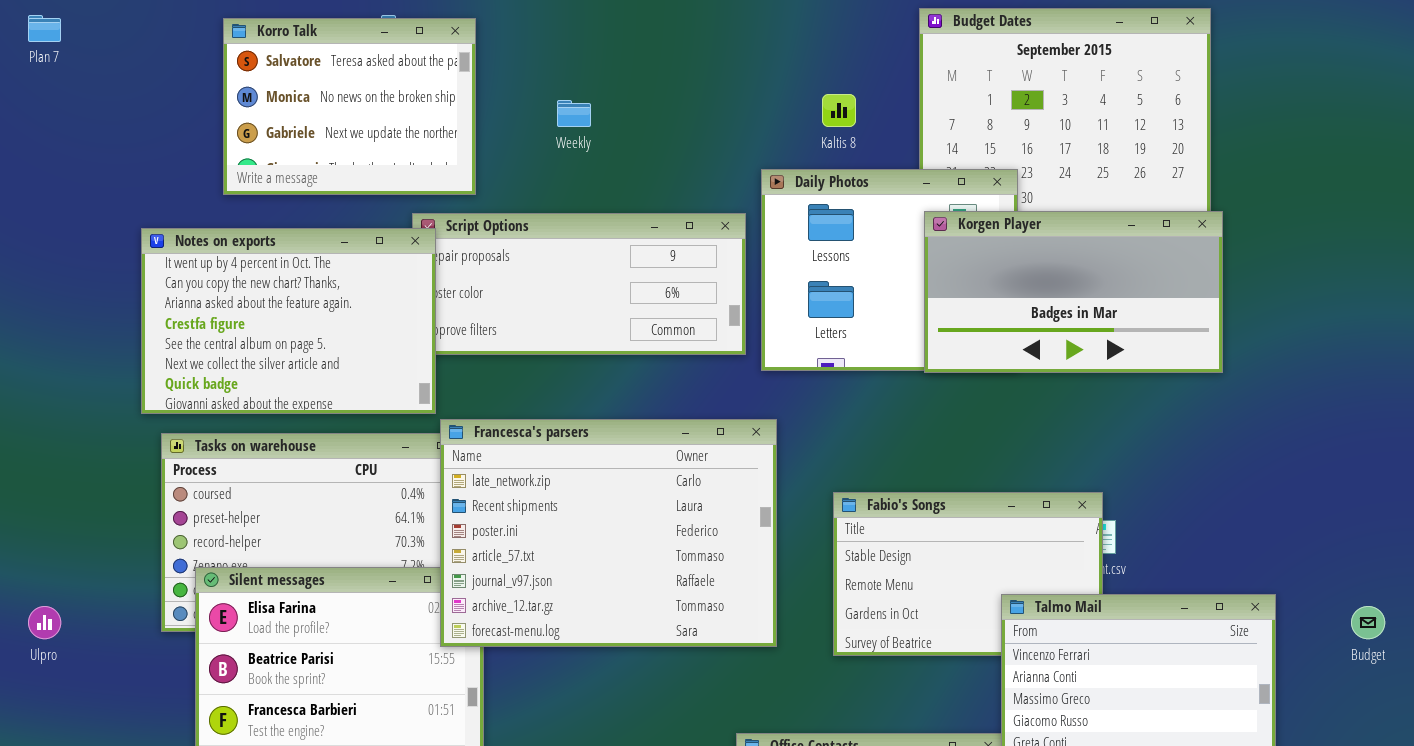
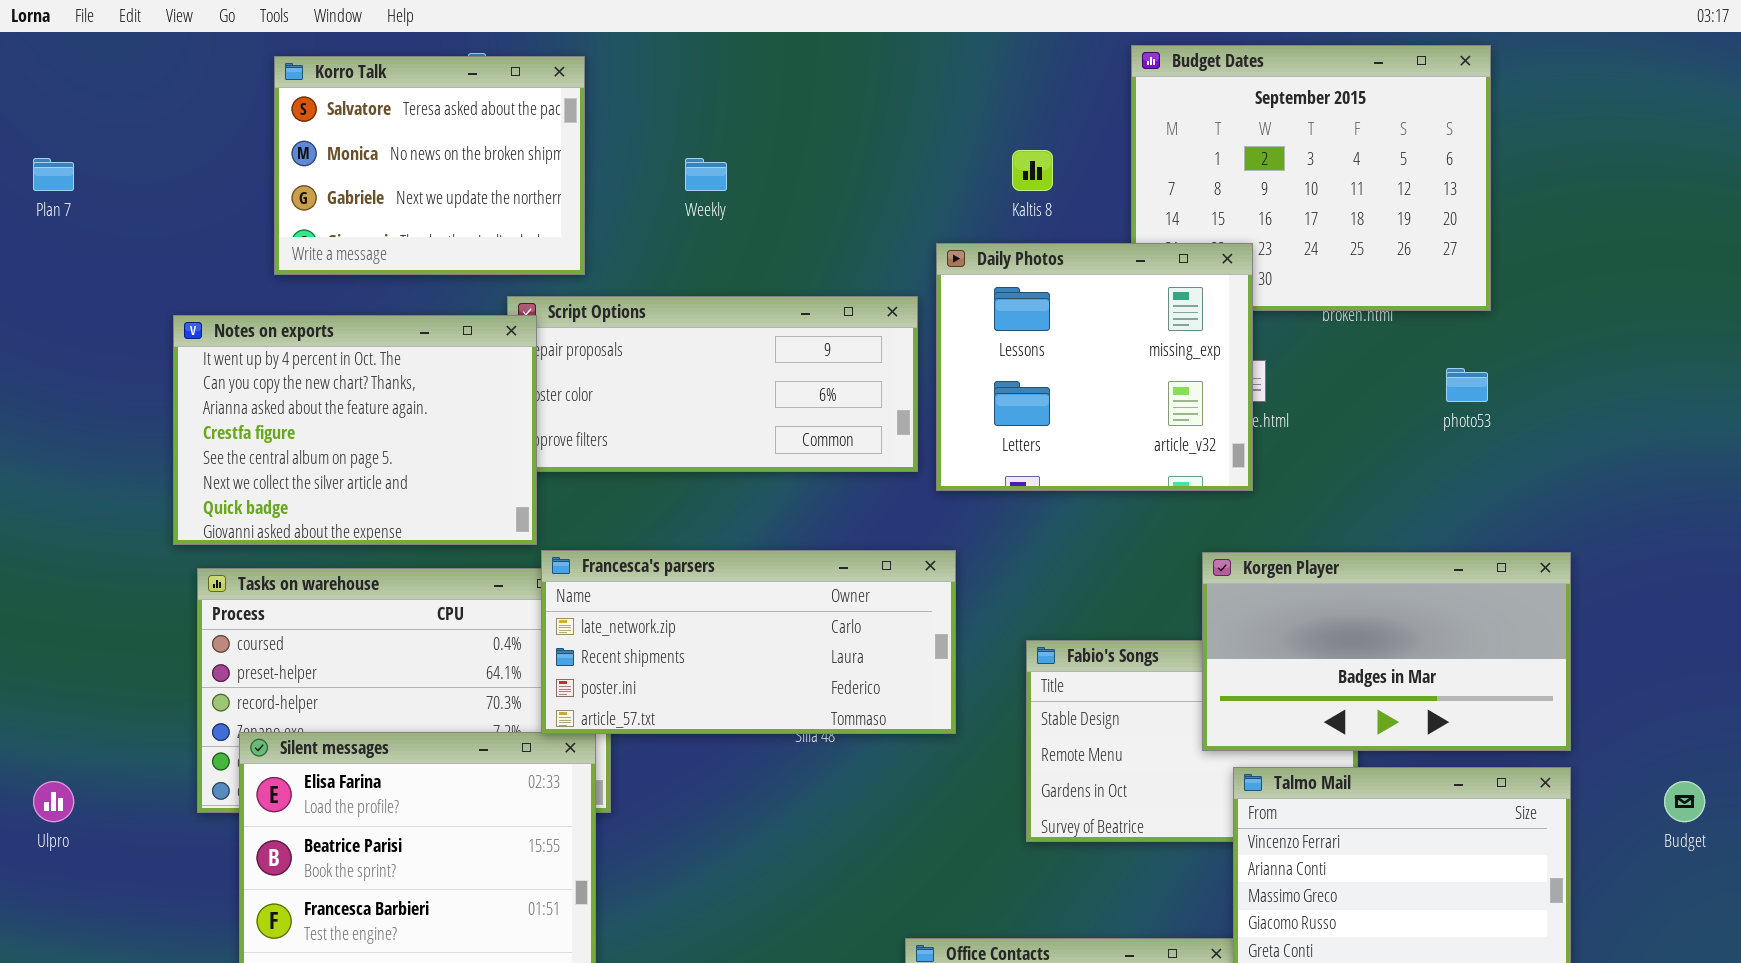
Plan 7: [28,15,61,42] -> [33,158,74,191], moved
Korgen Player: [924,211,1223,373] -> [1202,552,1571,751], moved
Francesca's parsers: [440,419,777,647] -> [541,550,956,734], resized

